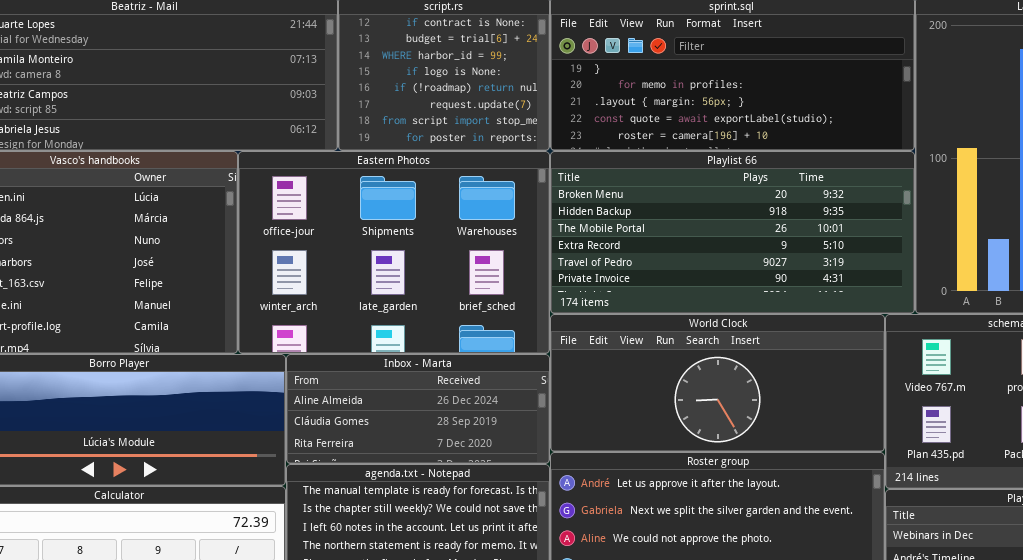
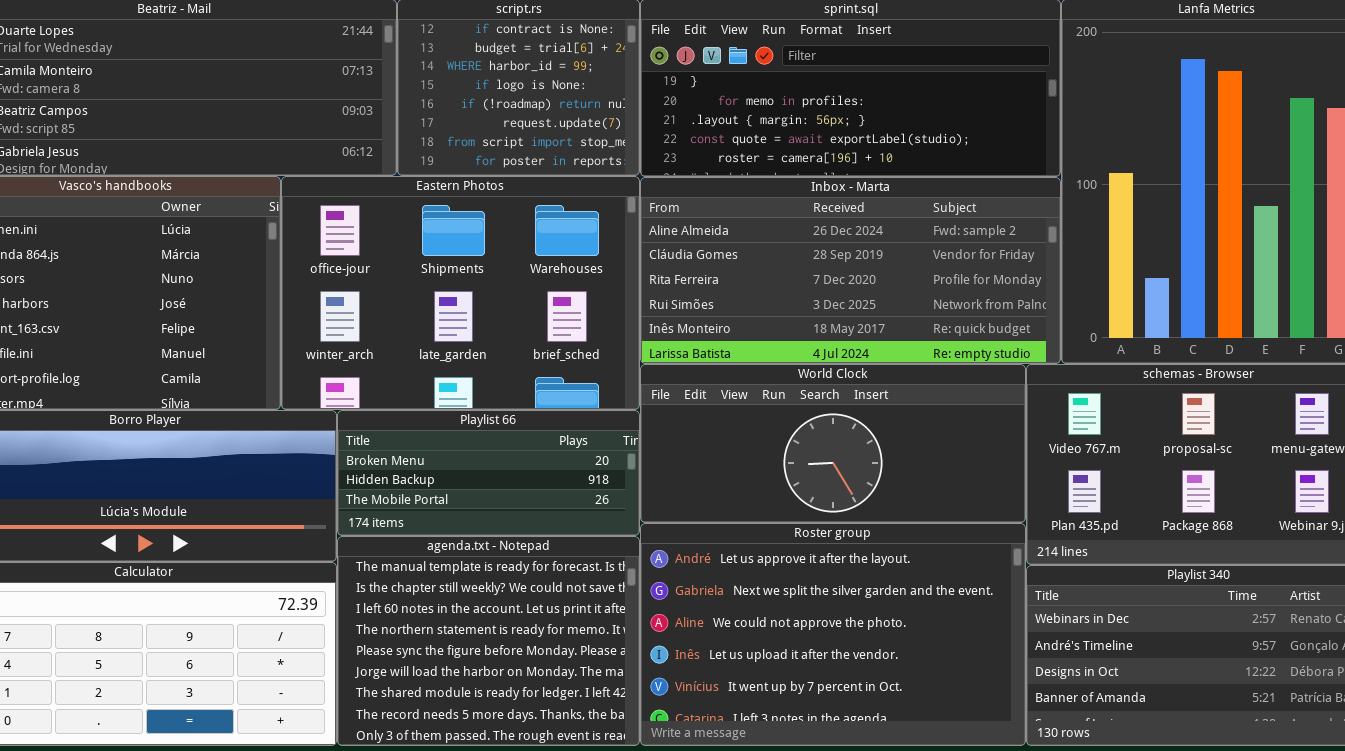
Playlist 66: [550,151,915,314] -> [337,410,640,536], moved, resized
Inbox - Marta: [286,354,550,464] -> [640,177,1061,364], moved, resized

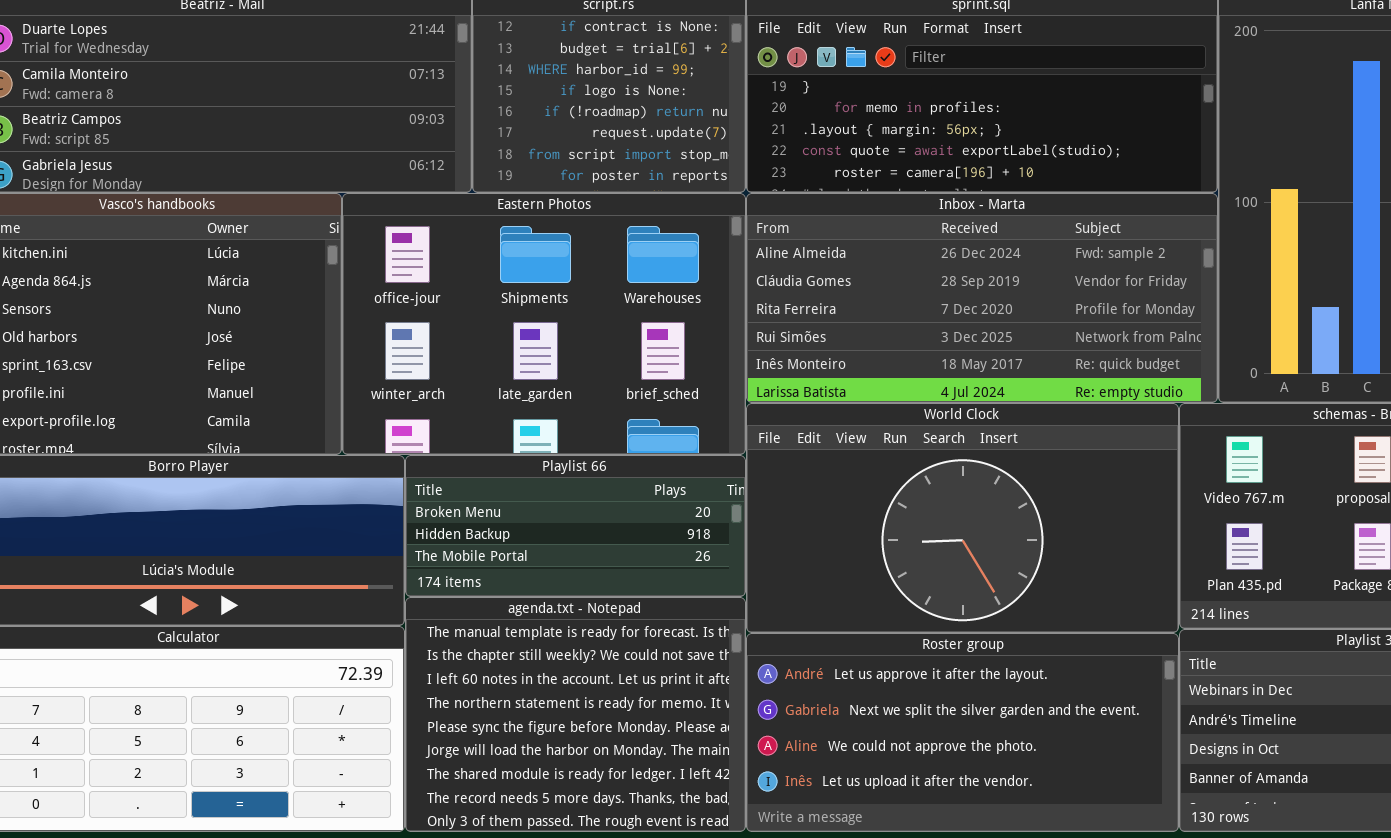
World Clock: [640,364,1026,523] -> [746,403,1179,633], resized
Roster group: [640,523,1026,746] -> [746,633,1179,832], resized

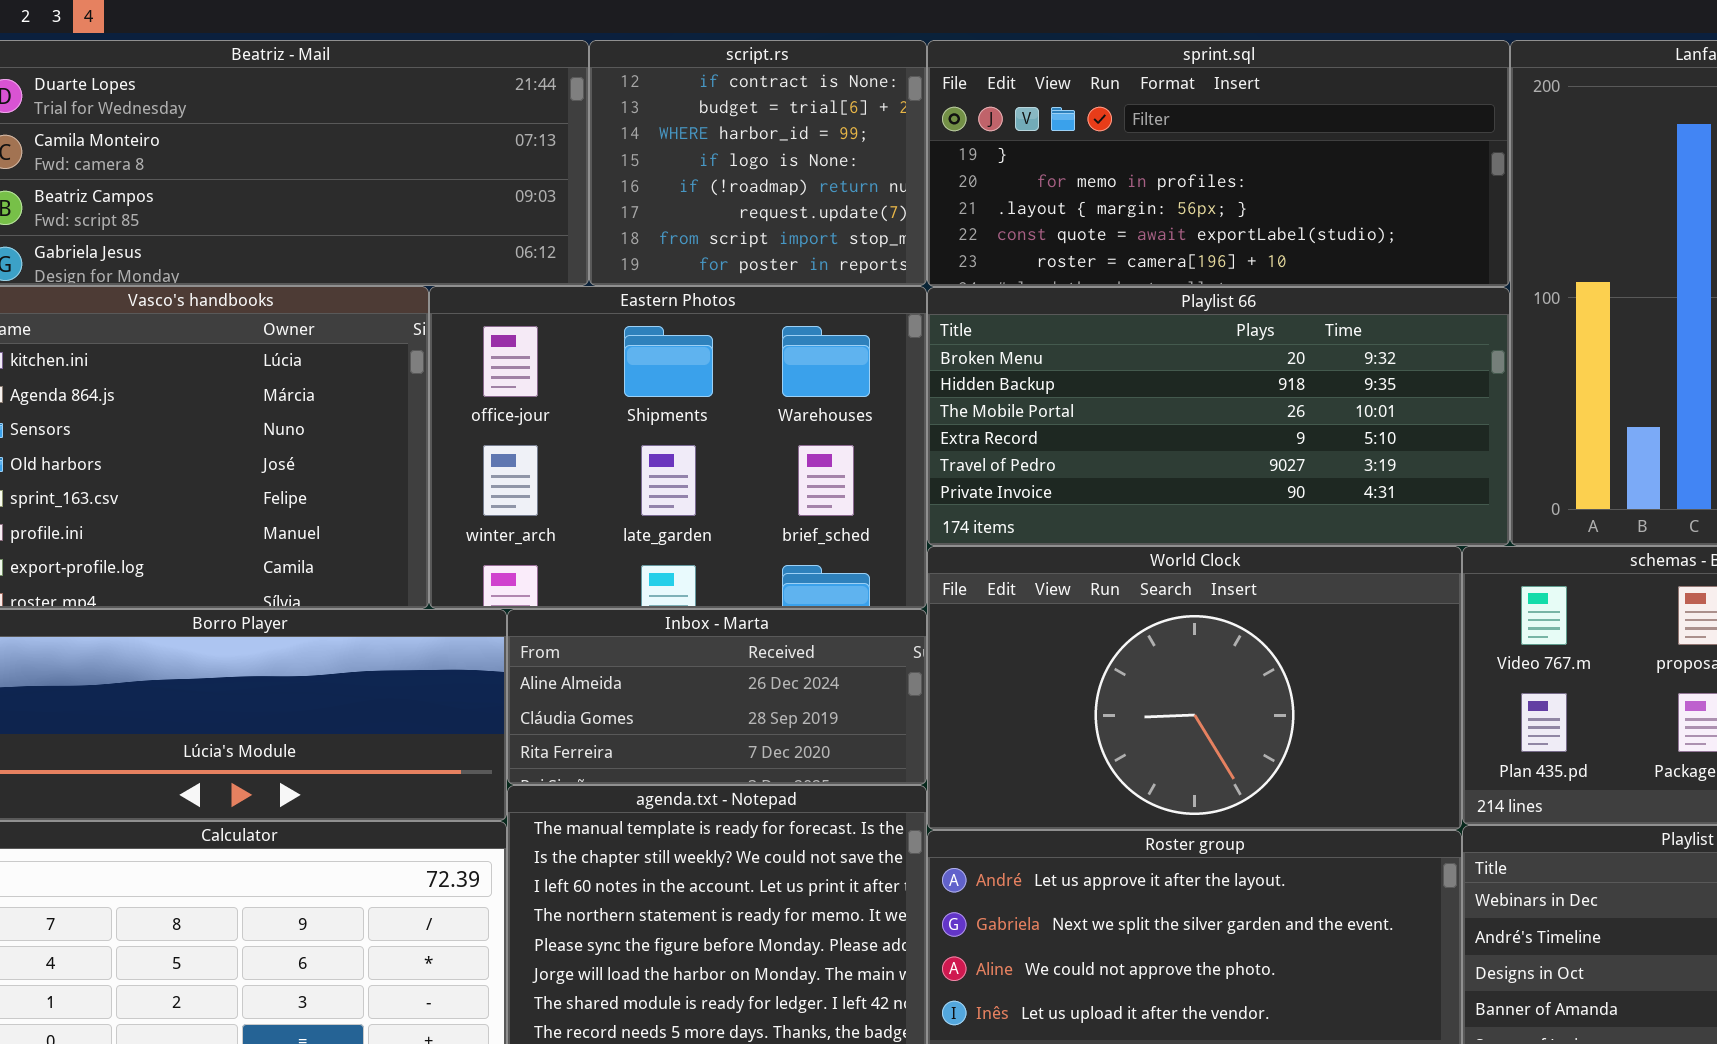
Inbox - Marta: [746,193,1218,403] -> [507,609,927,785], moved, resized
Playlist 66: [405,455,746,597] -> [927,287,1510,546], moved, resized

